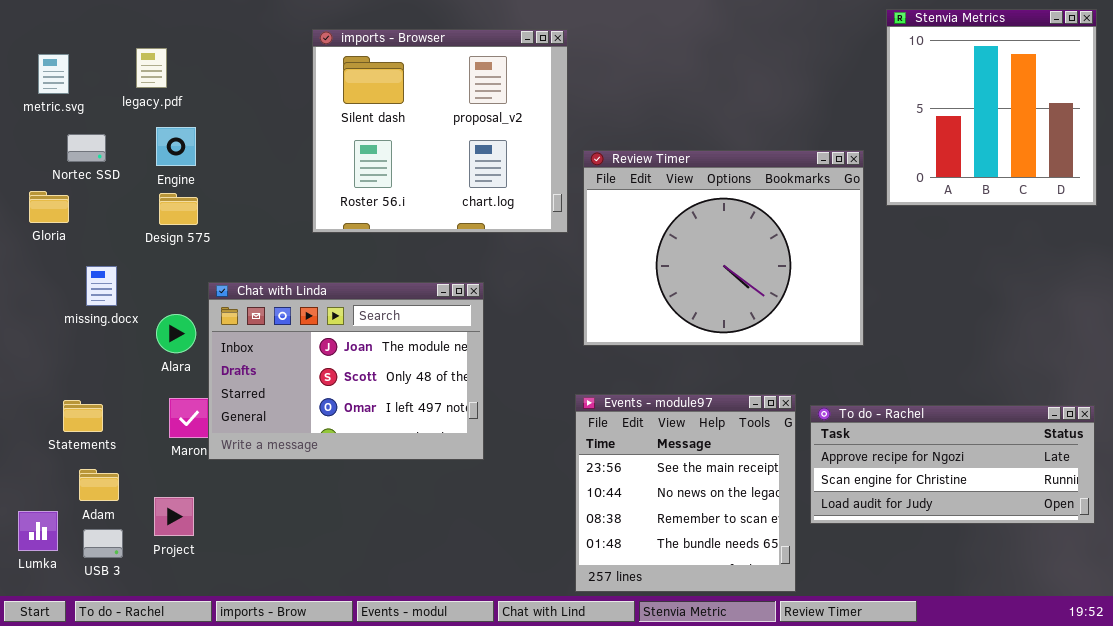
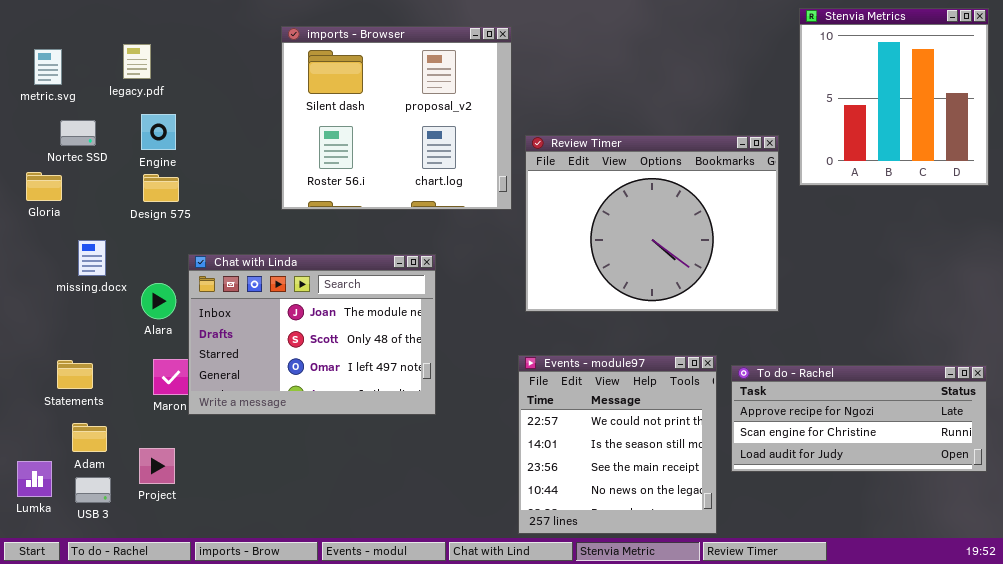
Events - module97: [575,394,796,592] -> [518,355,717,534], scrolled up 2 rows

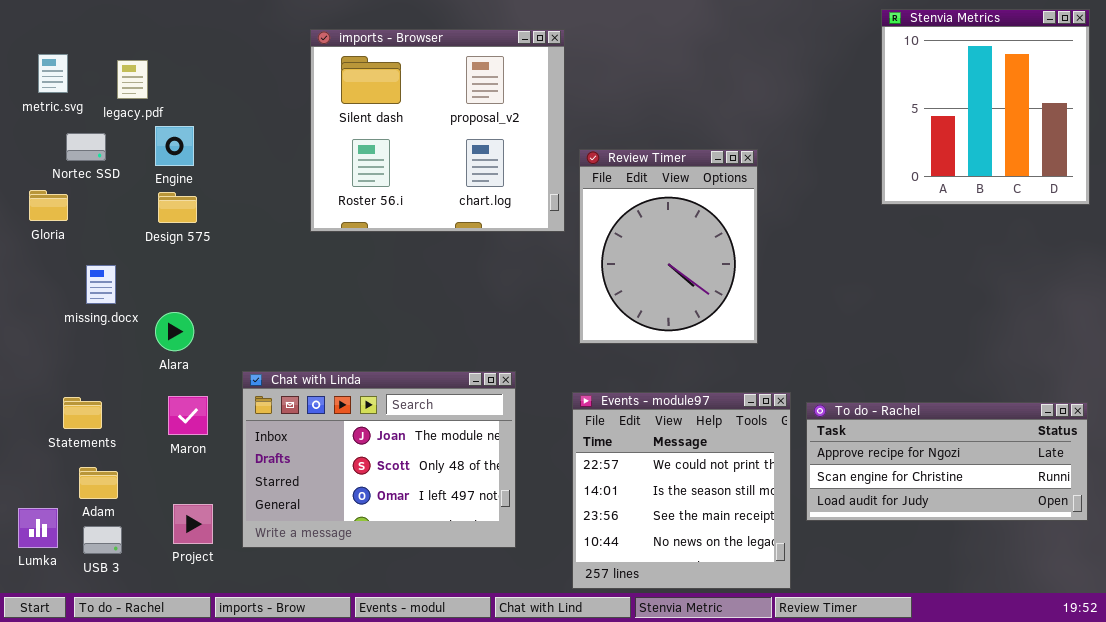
legacy.pdf: [123,44,151,79] -> [117,60,148,99], moved
Review Timer: [525,135,779,312] -> [579,149,758,344], resized
Chat with Linda: [188,254,436,415] -> [242,371,516,548], moved
Project: [139,448,175,484] -> [173,504,213,544], moved

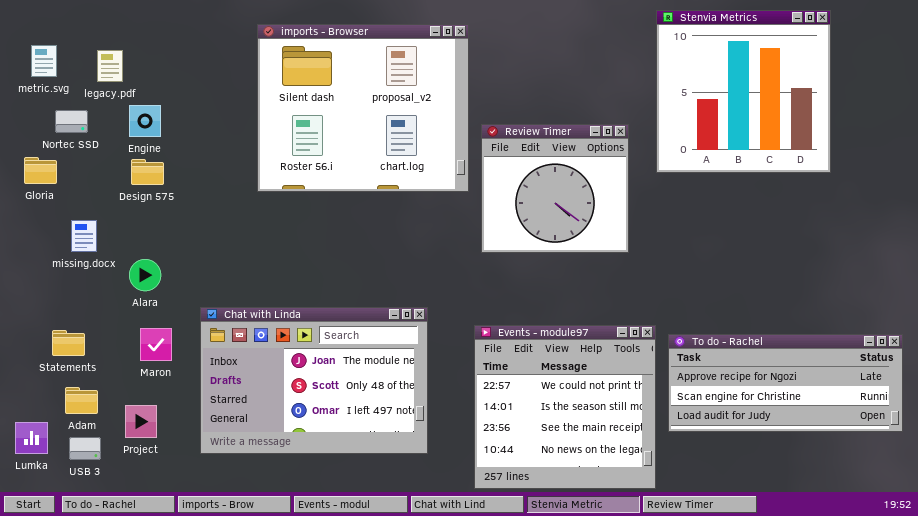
Stenvia Metrics: [881,9,1090,205] -> [656,10,831,173], moved
Review Timer: [579,149,758,344] -> [481,124,629,253], resized
Project: [173,504,213,544] -> [125,405,157,438], moved

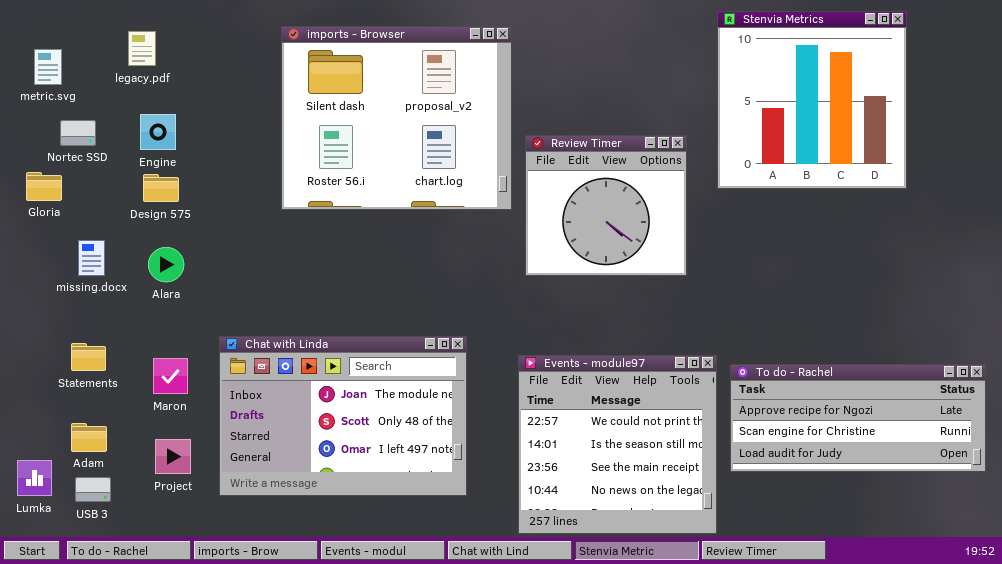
legacy.pdf: [97,50,123,82] -> [128,31,156,66], moved
Alara: [129,259,161,291] -> [148,247,184,282], moved
Statements: [52,330,85,356] -> [71,343,106,371], moved
Project: [125,405,157,438] -> [155,439,191,474], moved

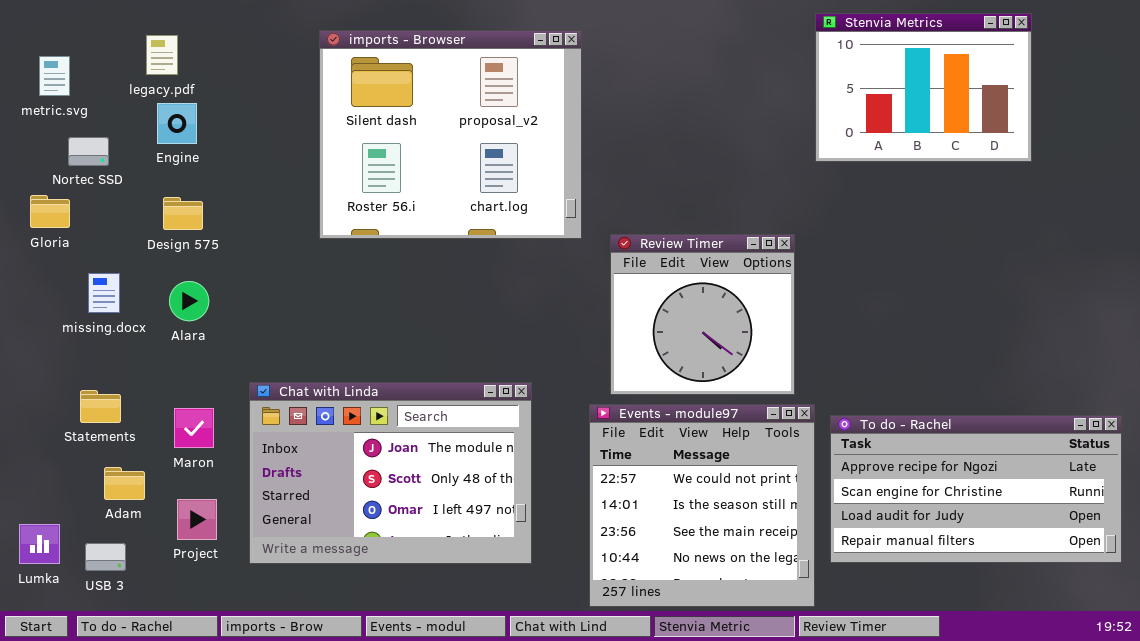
Stenvia Metrics: [717,11,907,189] -> [815,13,1032,162], resized
Engine: [140,114,176,150] -> [157,103,197,144], moved
Review Timer: [525,135,687,276] -> [610,234,795,395], moved
To do - Rachel: [730,364,986,472] -> [830,415,1122,563], resized
Adam: [71,423,107,452] -> [104,467,145,500], moved

